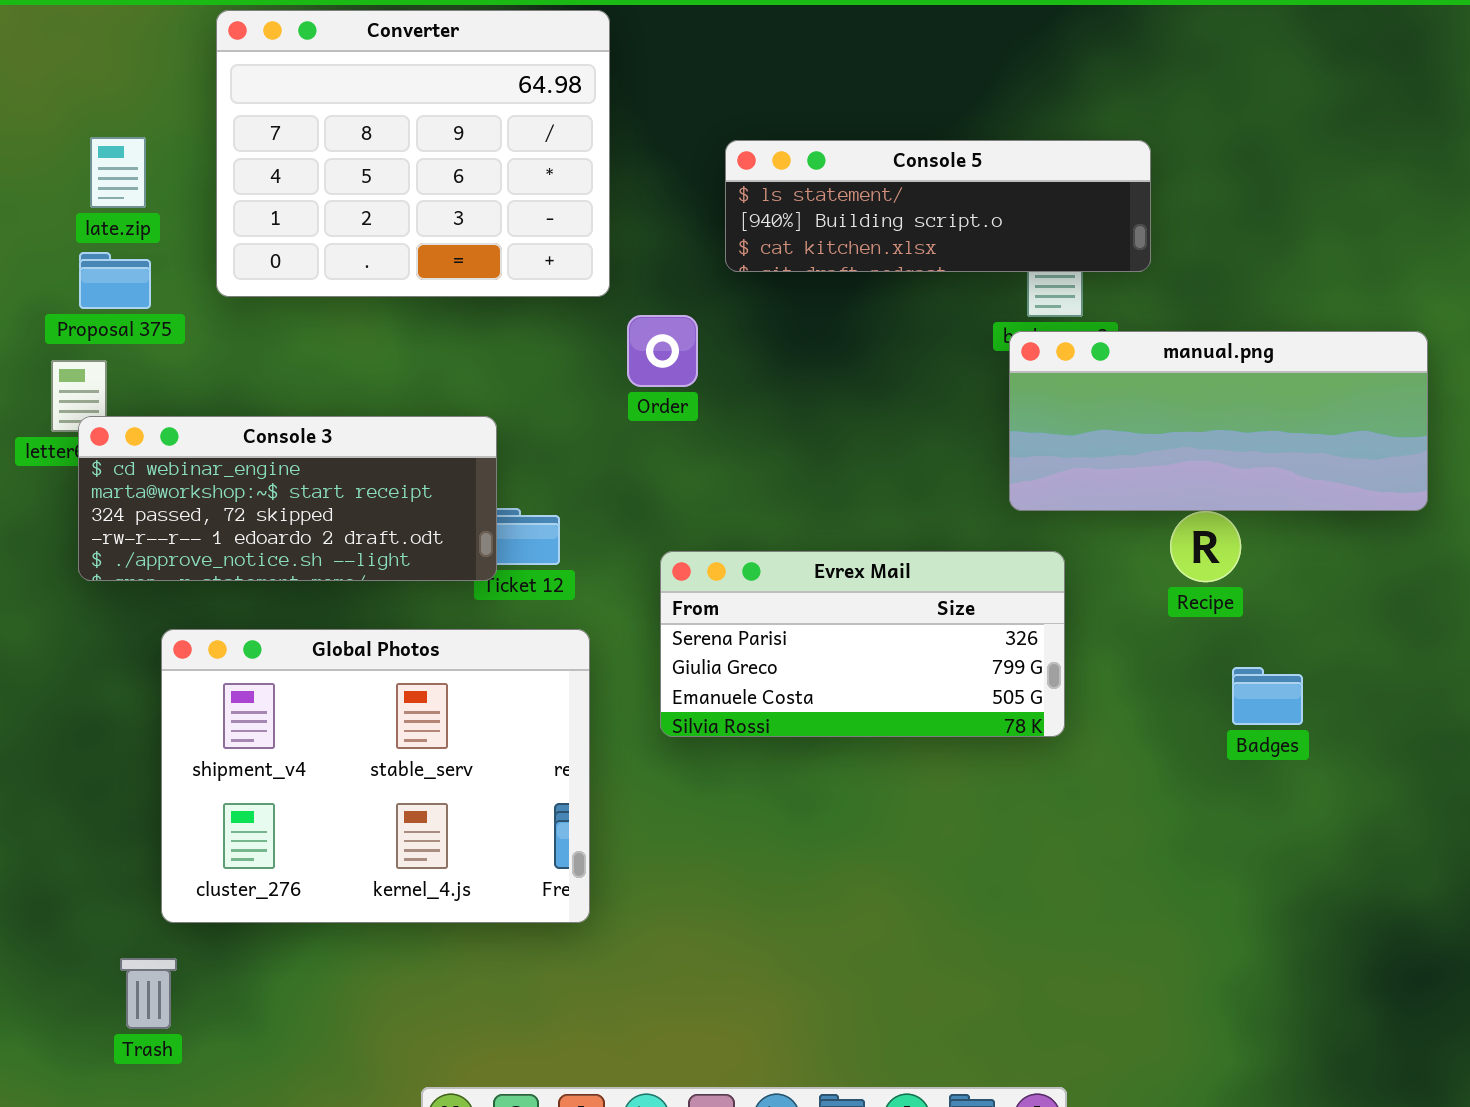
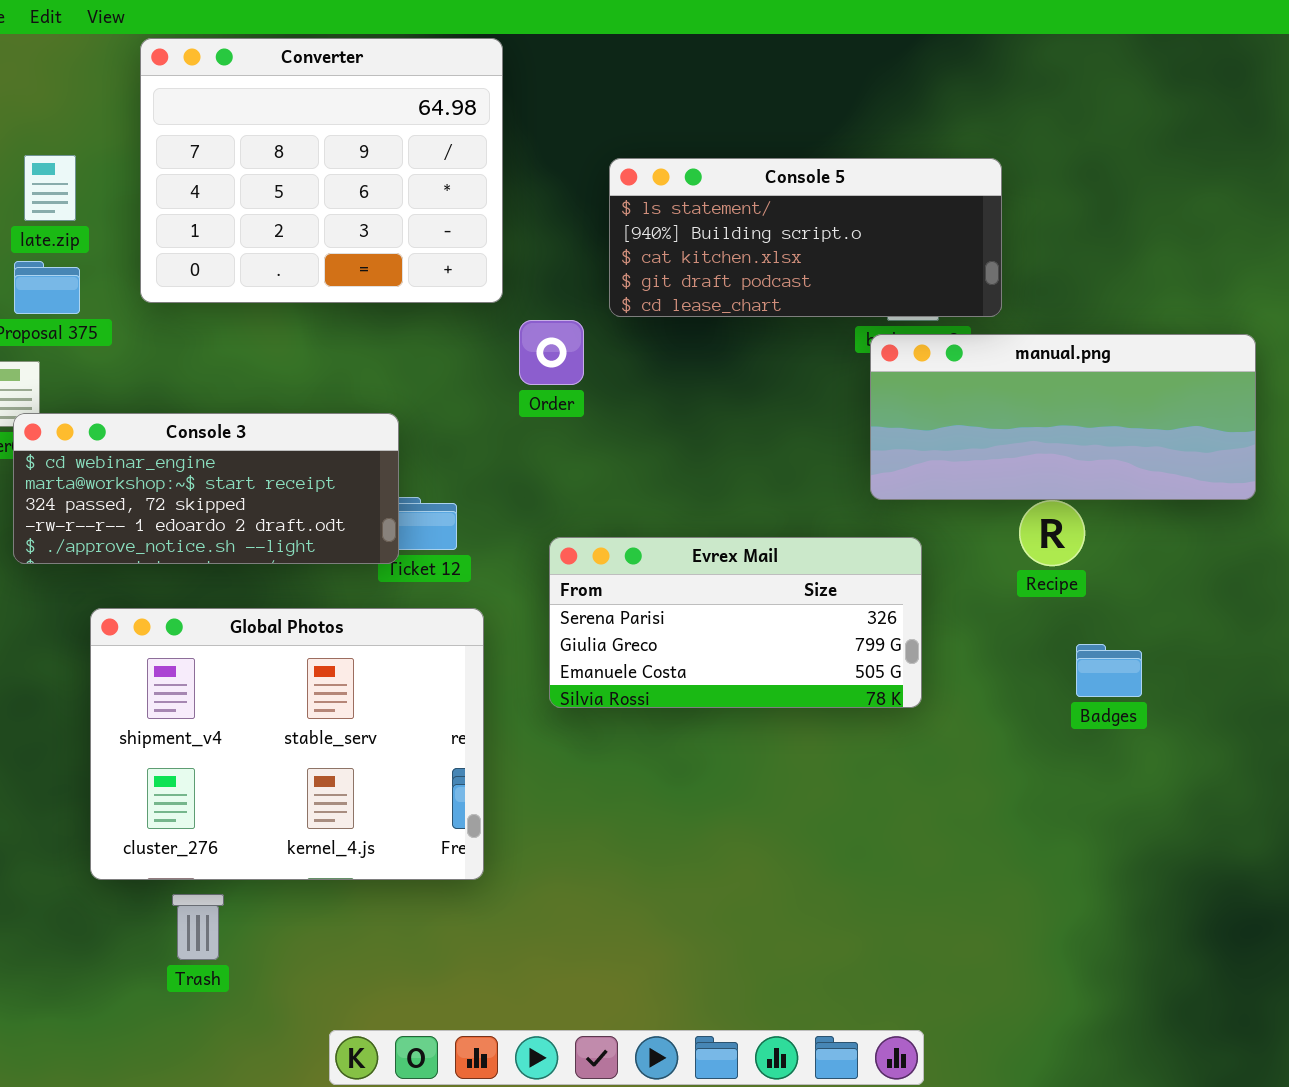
Console 5: [725,140,1151,272] -> [609,158,1002,317], resized
Trash: [120,958,177,1029] -> [172,894,224,960], moved

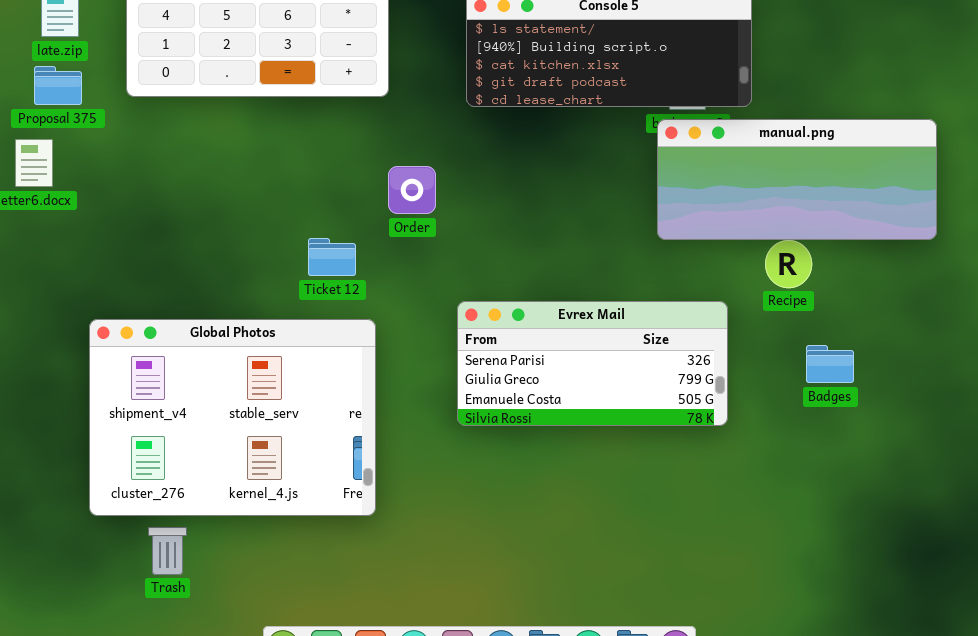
Order: [519,320,584,385] -> [388,166,436,214], moved
Console 3: [13,413,399,564] -> none, closed
Evrex Mail: [549,537,922,708] -> [457,301,728,426], moved

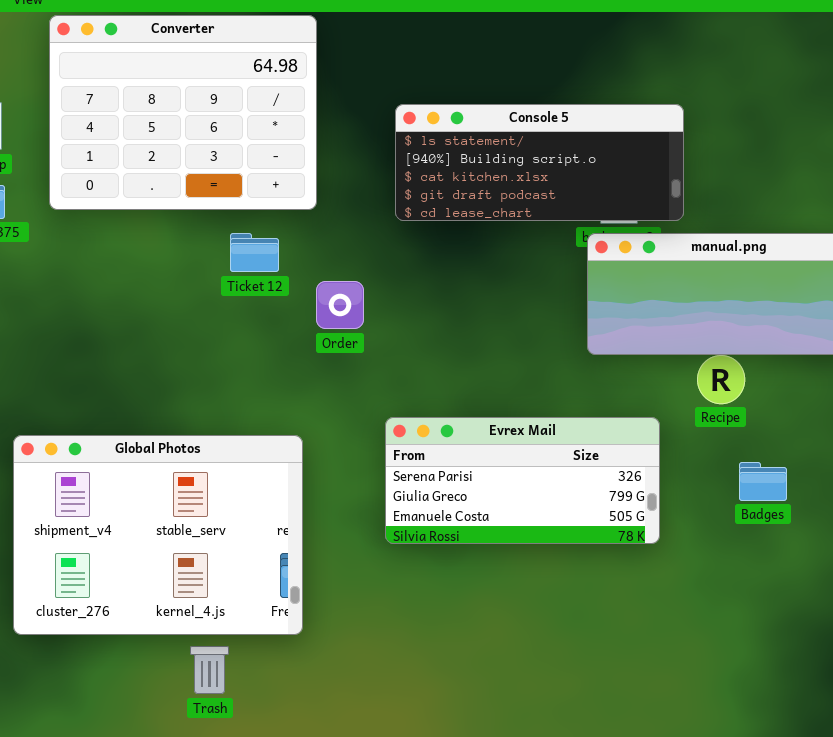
Ticket 12: [308,238,356,276] -> [230,233,279,272], moved
Trash: [148,527,187,575] -> [190,646,229,694], moved

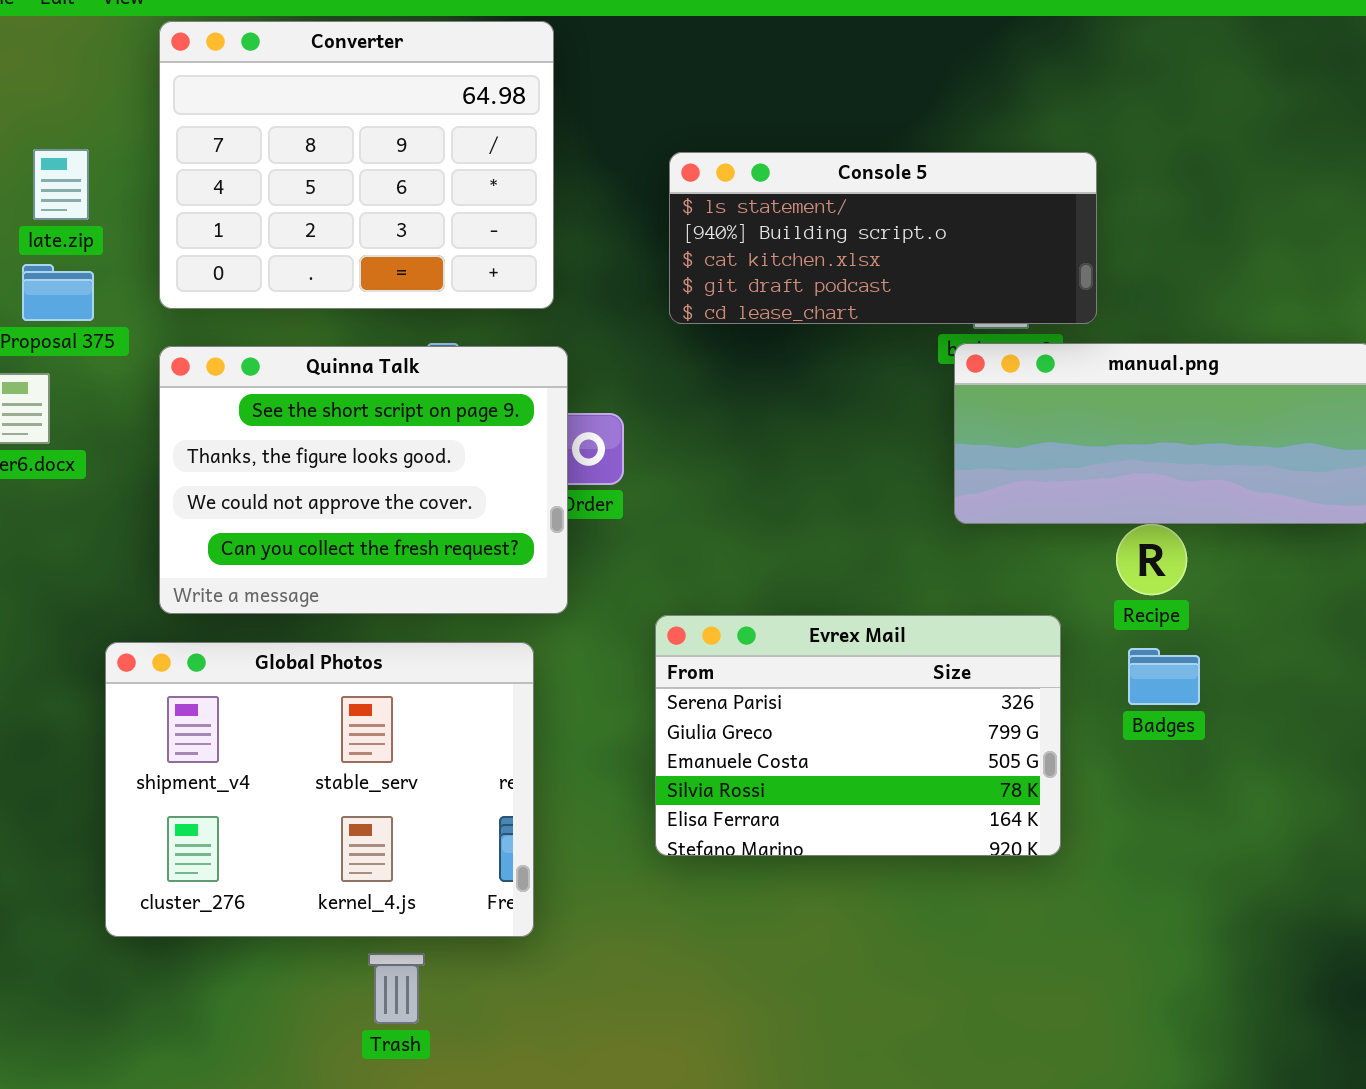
Quinna Talk: none -> [159,346,568,614], opened
Evrex Mail: [385,417,660,544] -> [655,615,1061,856], resized
Badges: [739,462,787,501] -> [1128,648,1200,705], moved

